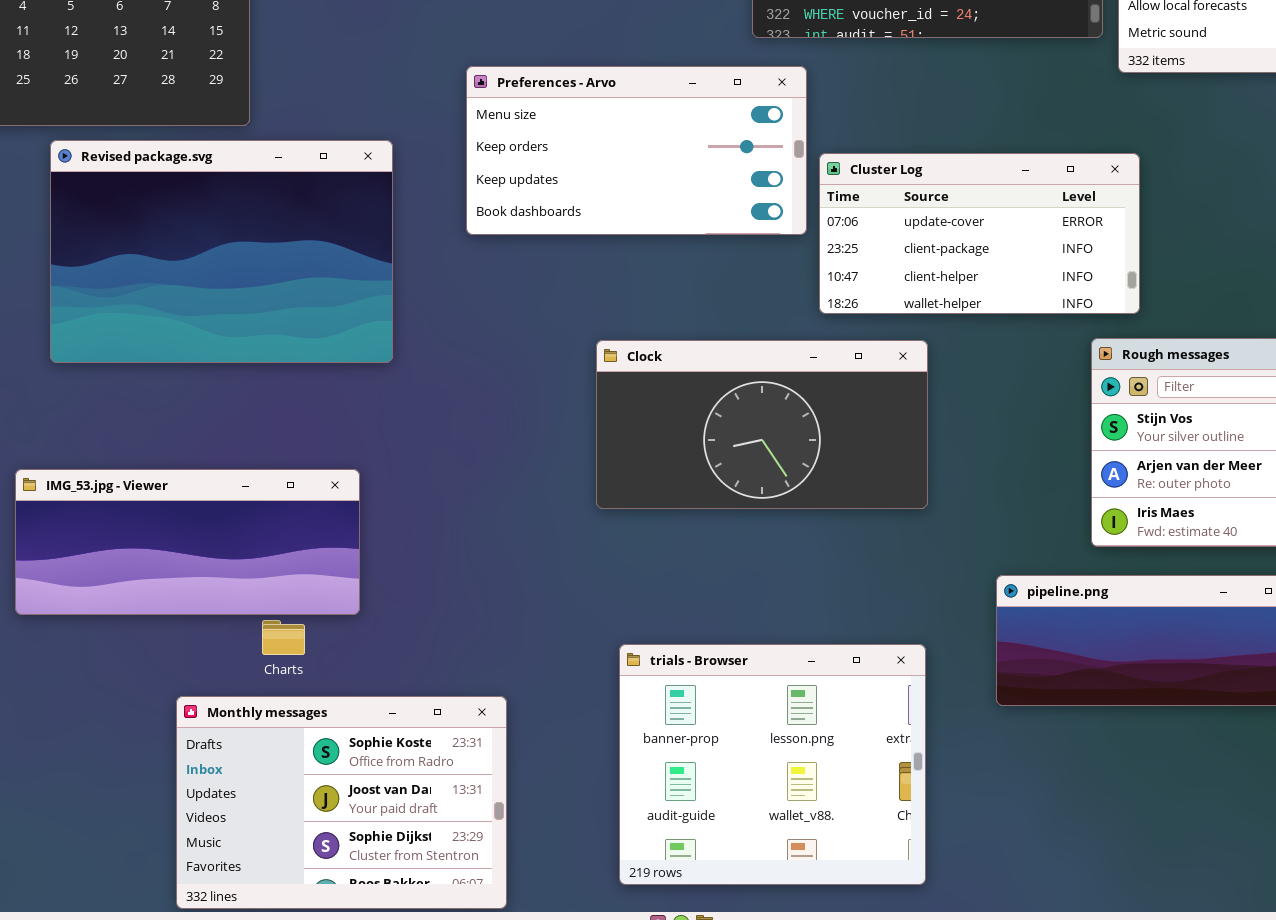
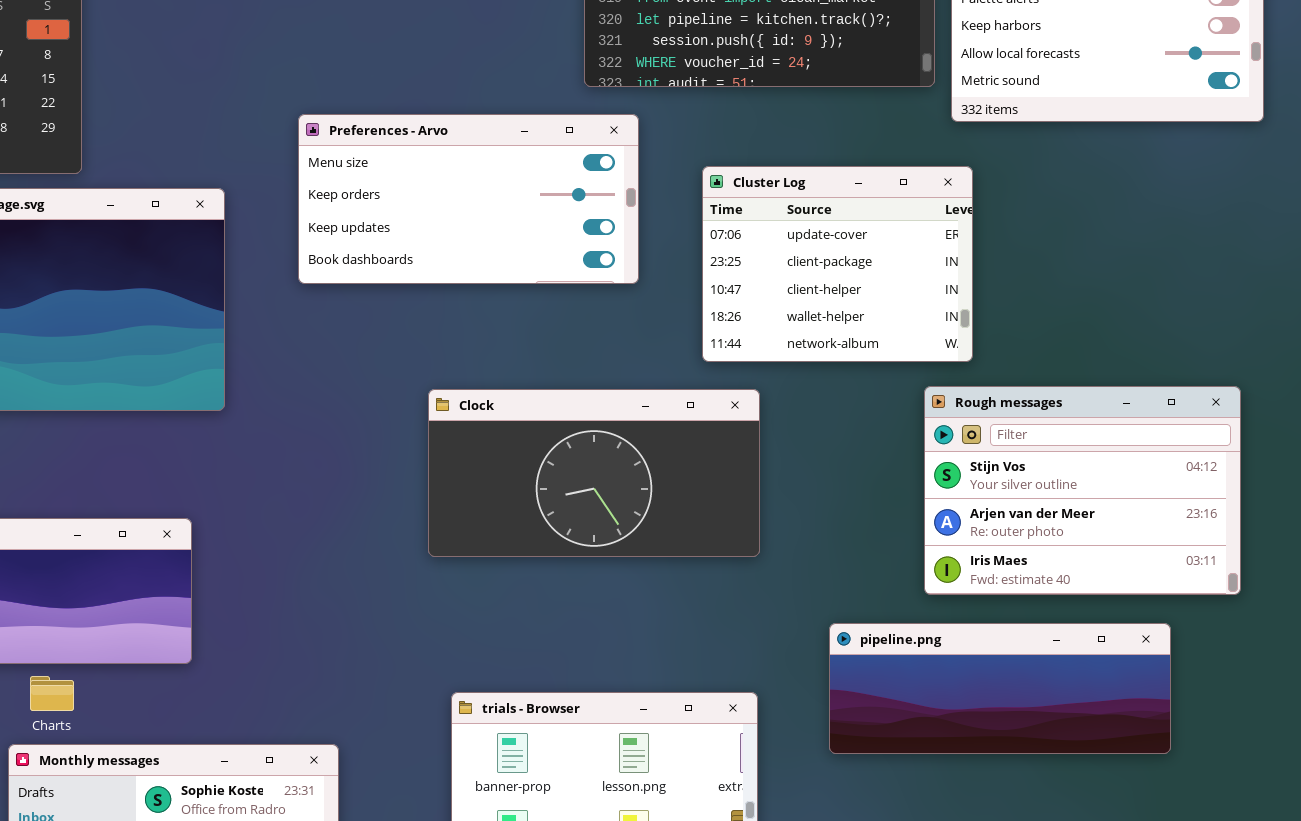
Cluster Log: [819,153,1140,314] -> [702,166,973,362], resized
Charts: [262,620,305,655] -> [30,676,74,711], moved

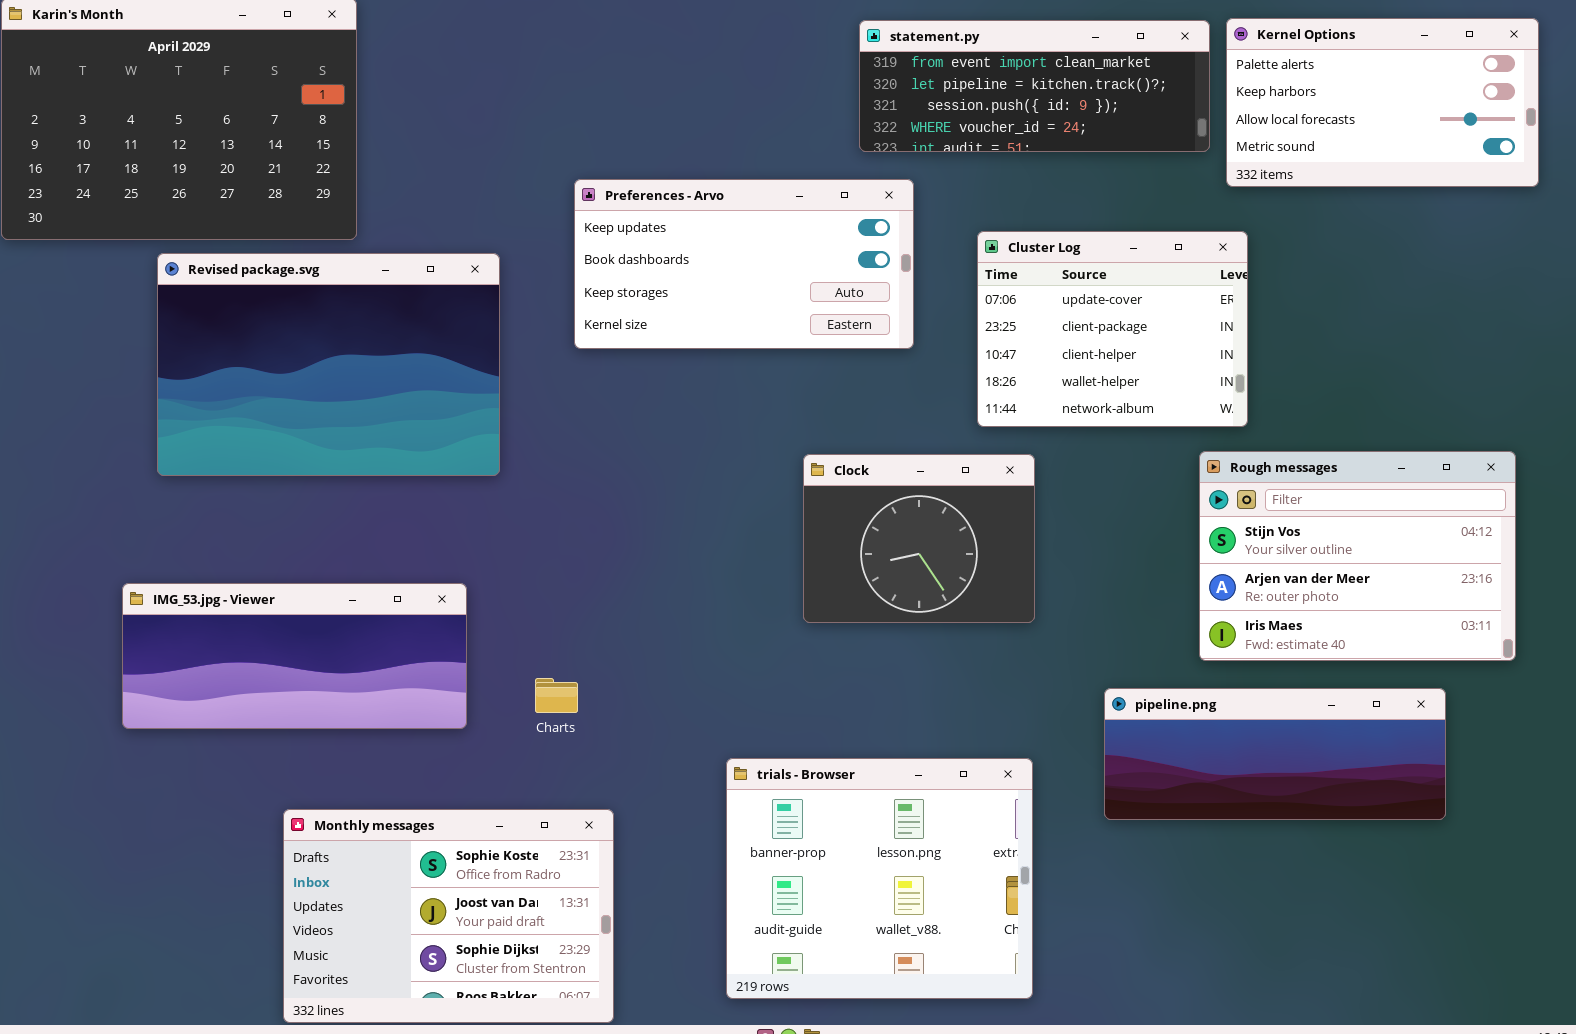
Preferences - Arvo: [298,114,639,284] -> [574,179,914,349], scrolled down 2 rows
Clock: [428,389,760,557] -> [803,454,1035,623], resized
Charts: [30,676,74,711] -> [535,678,578,713], moved

